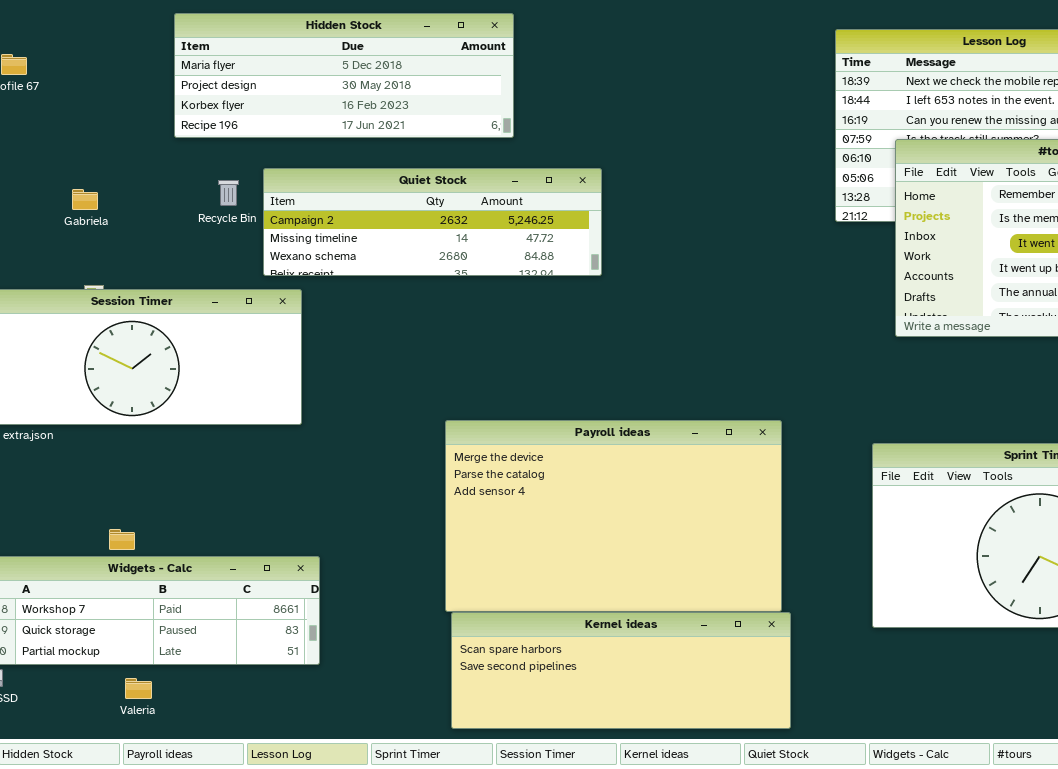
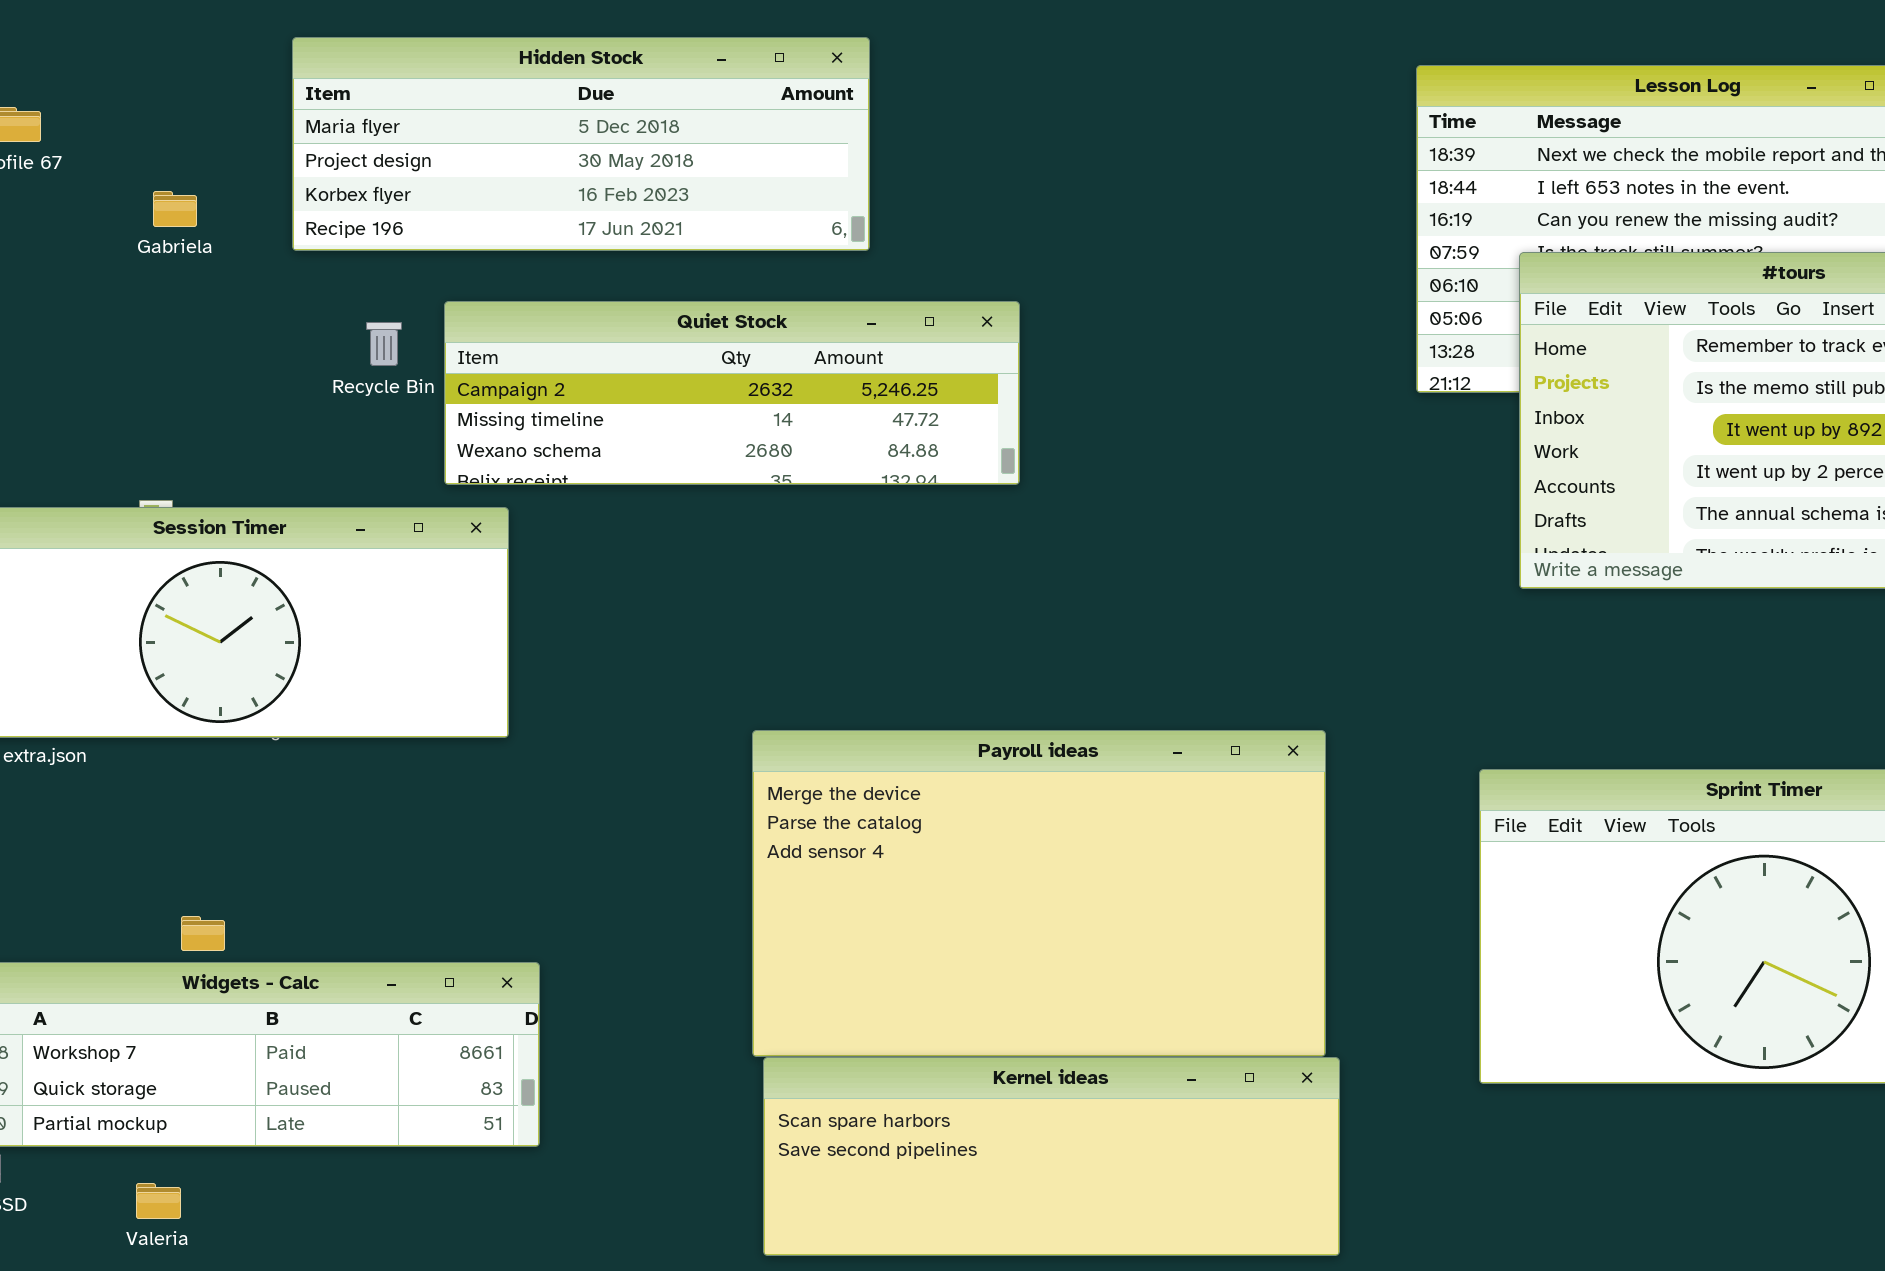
Gabriela: [72,189,98,210] -> [153,191,197,227], moved
Valeria: [125,678,152,699] -> [136,1183,181,1219], moved

